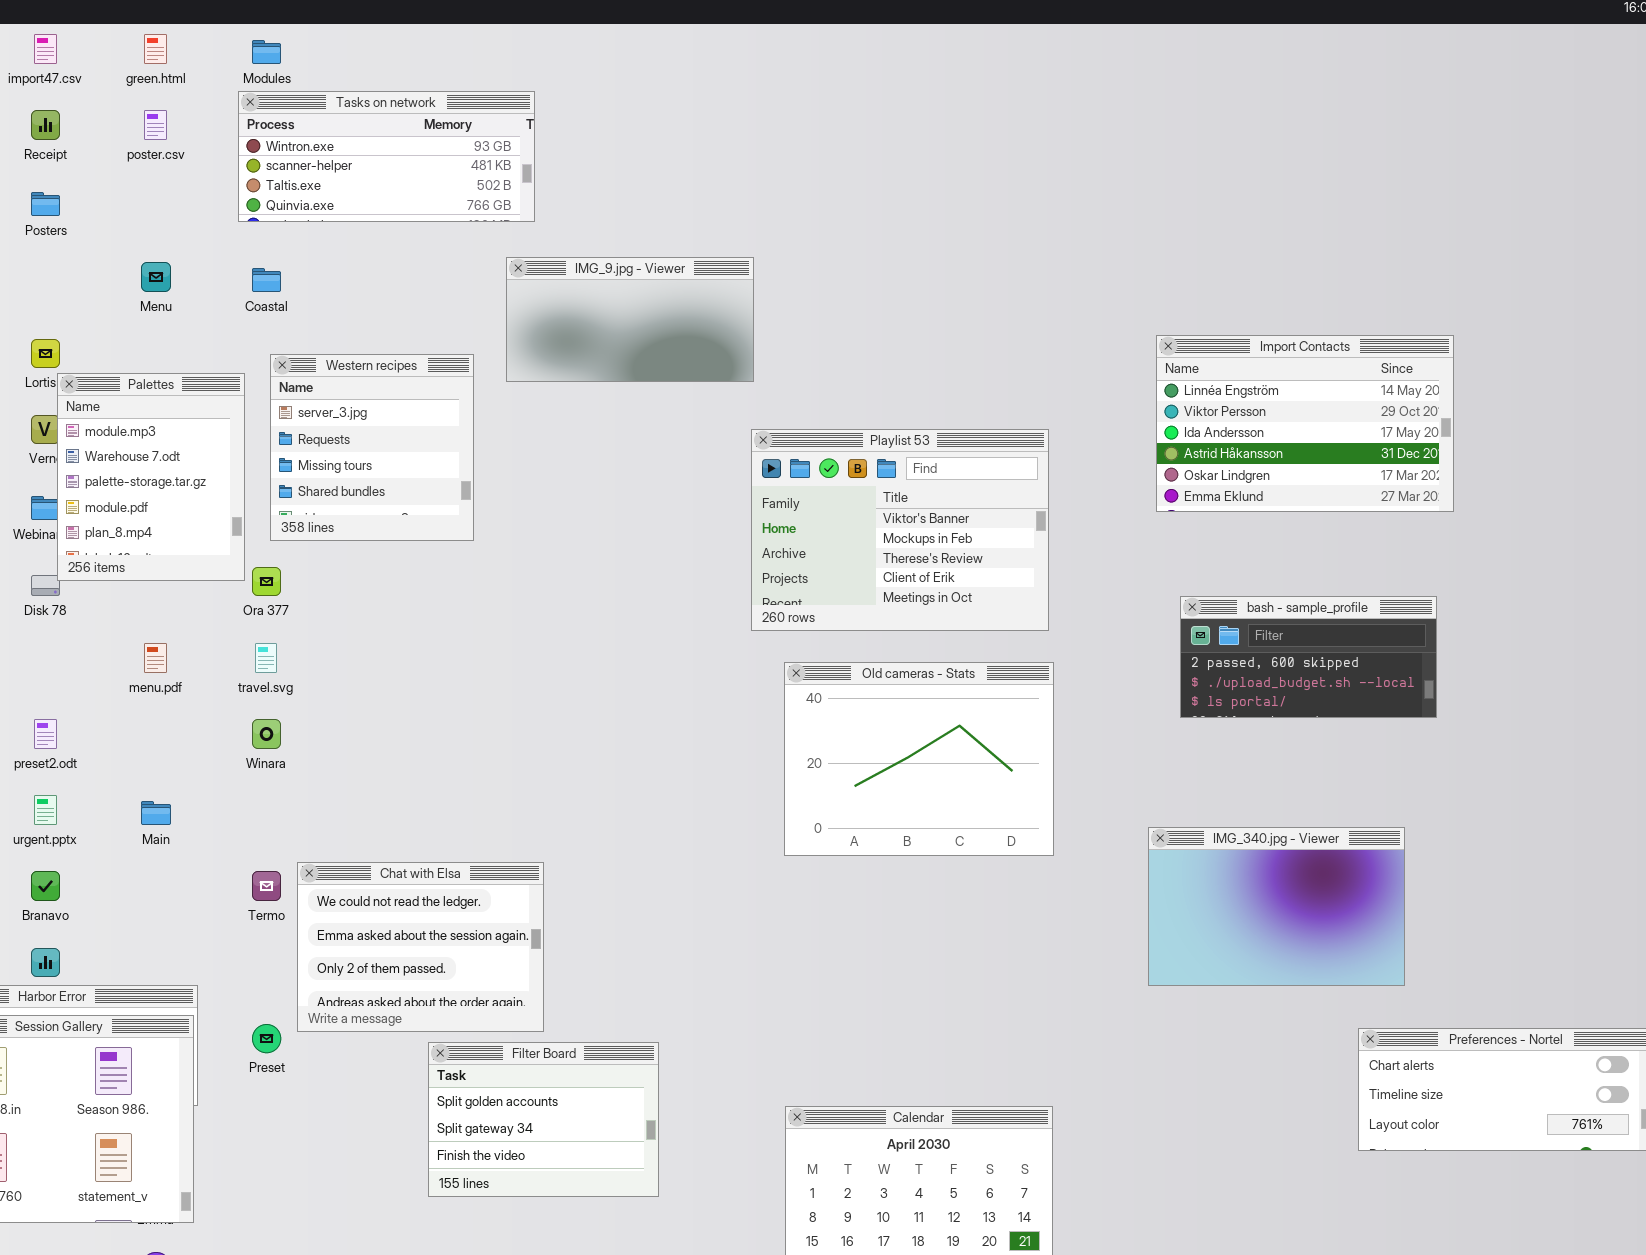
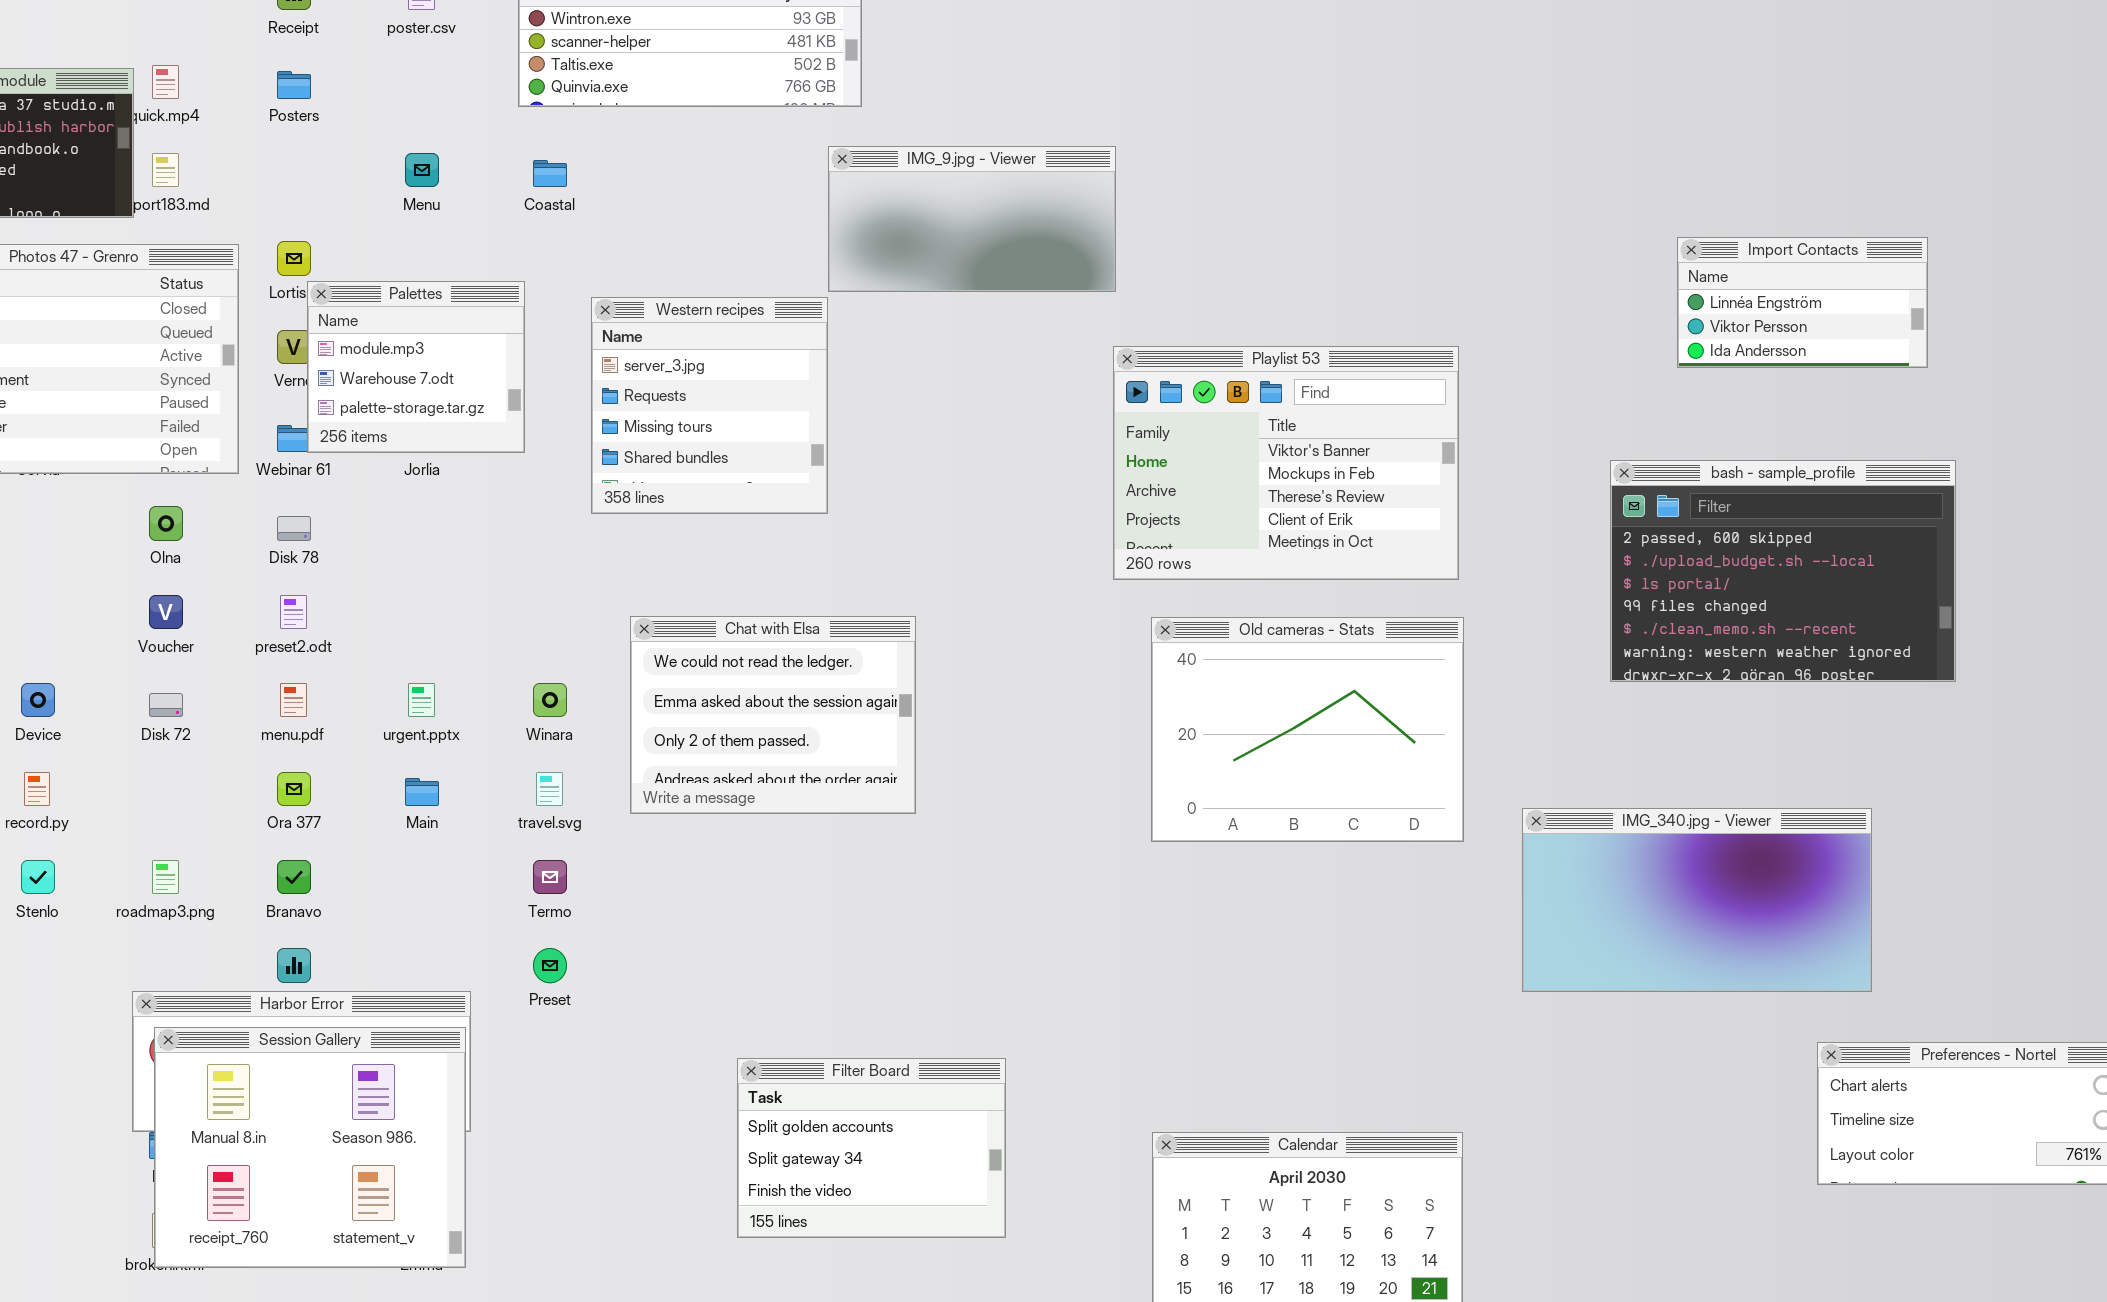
Import Contacts: [1156,335,1454,512] -> [1677,237,1928,368], resized
Western recipes: [270,354,474,541] -> [591,297,828,514], moved
Palettes: [57,373,245,581] -> [307,281,525,453], resized
Ora 377: [252,567,281,596] -> [277,772,311,806], moved
bash - sample_profile: [1180,596,1437,718] -> [1610,460,1956,682], resized
menu.pdf: [144,643,167,673] -> [280,683,307,717], moved
travel.svg: [255,643,277,673] -> [536,772,563,806], moved
preset2.odt: [34,719,57,749] -> [280,595,307,629], moved
urgent.pptx: [34,795,57,825] -> [408,683,435,717], moved
IMG_340.jpg - Viewer: [1148,827,1405,986] -> [1522,808,1872,992], resized
Chat with Elsa: [297,862,544,1032] -> [630,616,916,814], moved
Preset: [252,1024,281,1053] -> [533,948,567,983], moved

